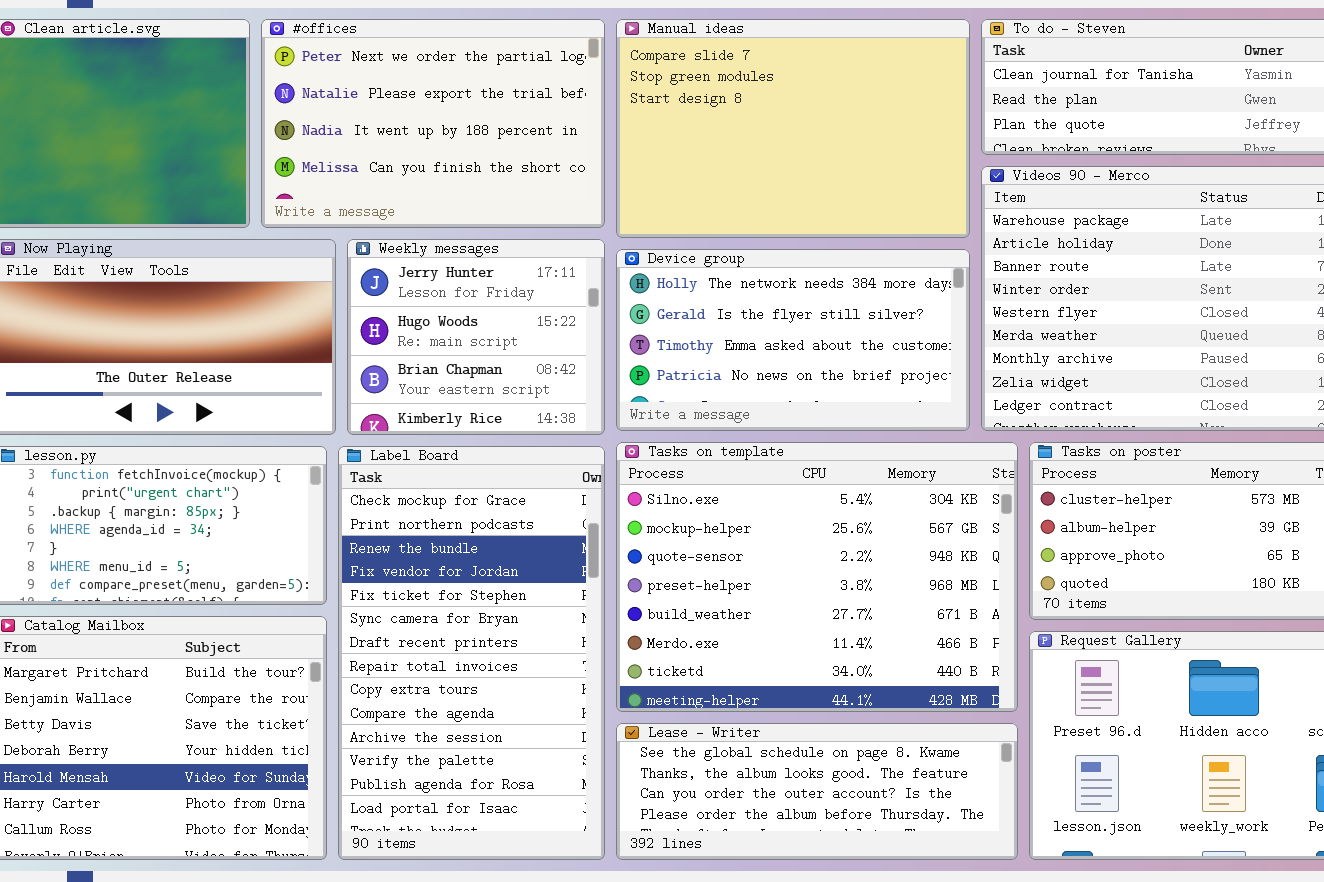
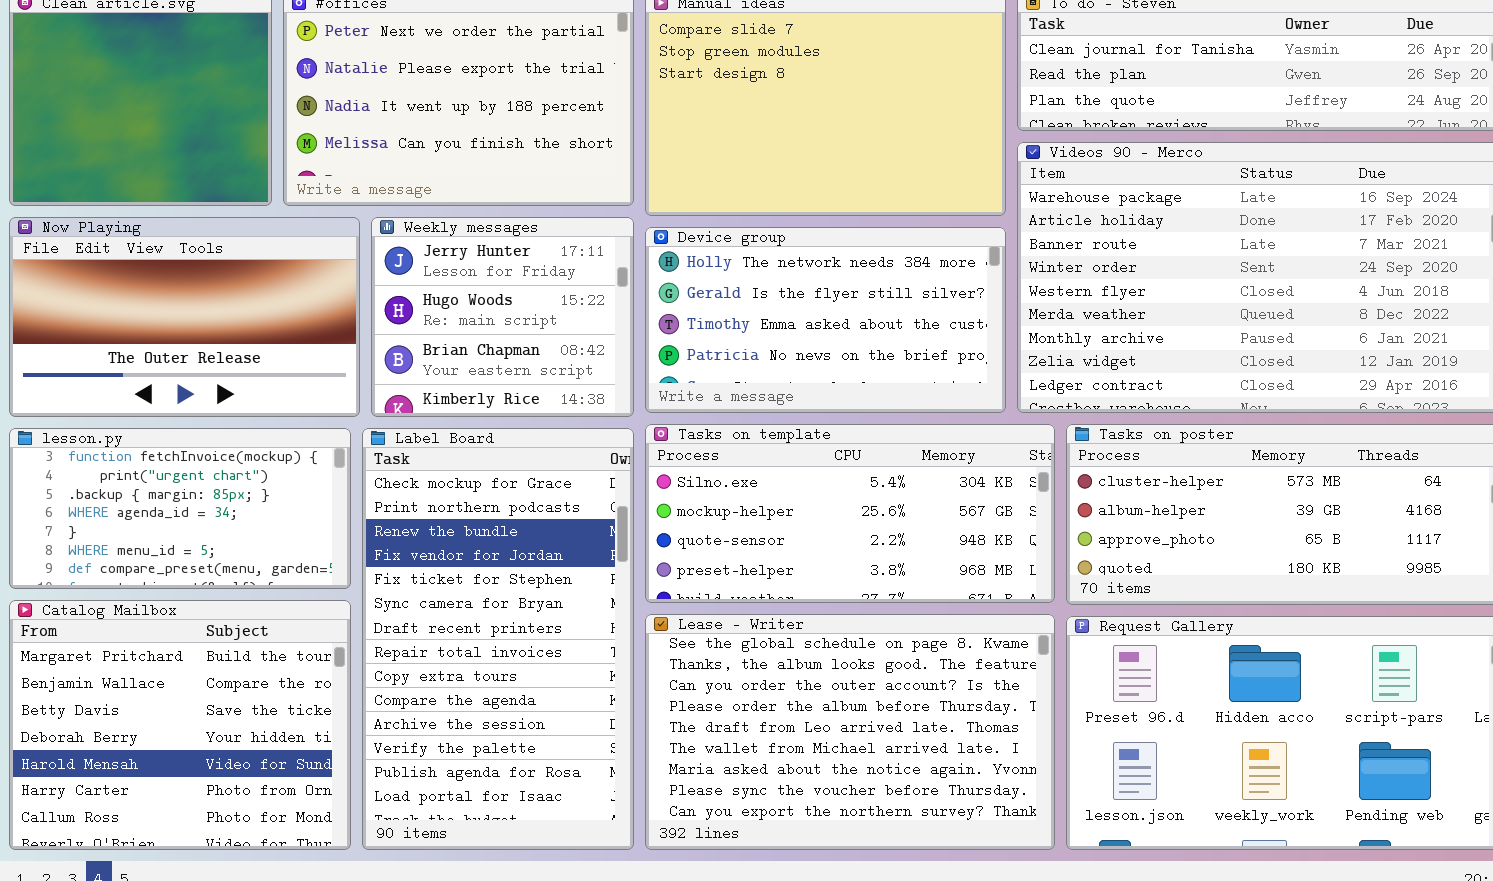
Tasks on template: [616,442,1018,712] -> [645,424,1055,603], resized
Lease - Writer: [616,723,1018,860] -> [645,614,1055,850], resized

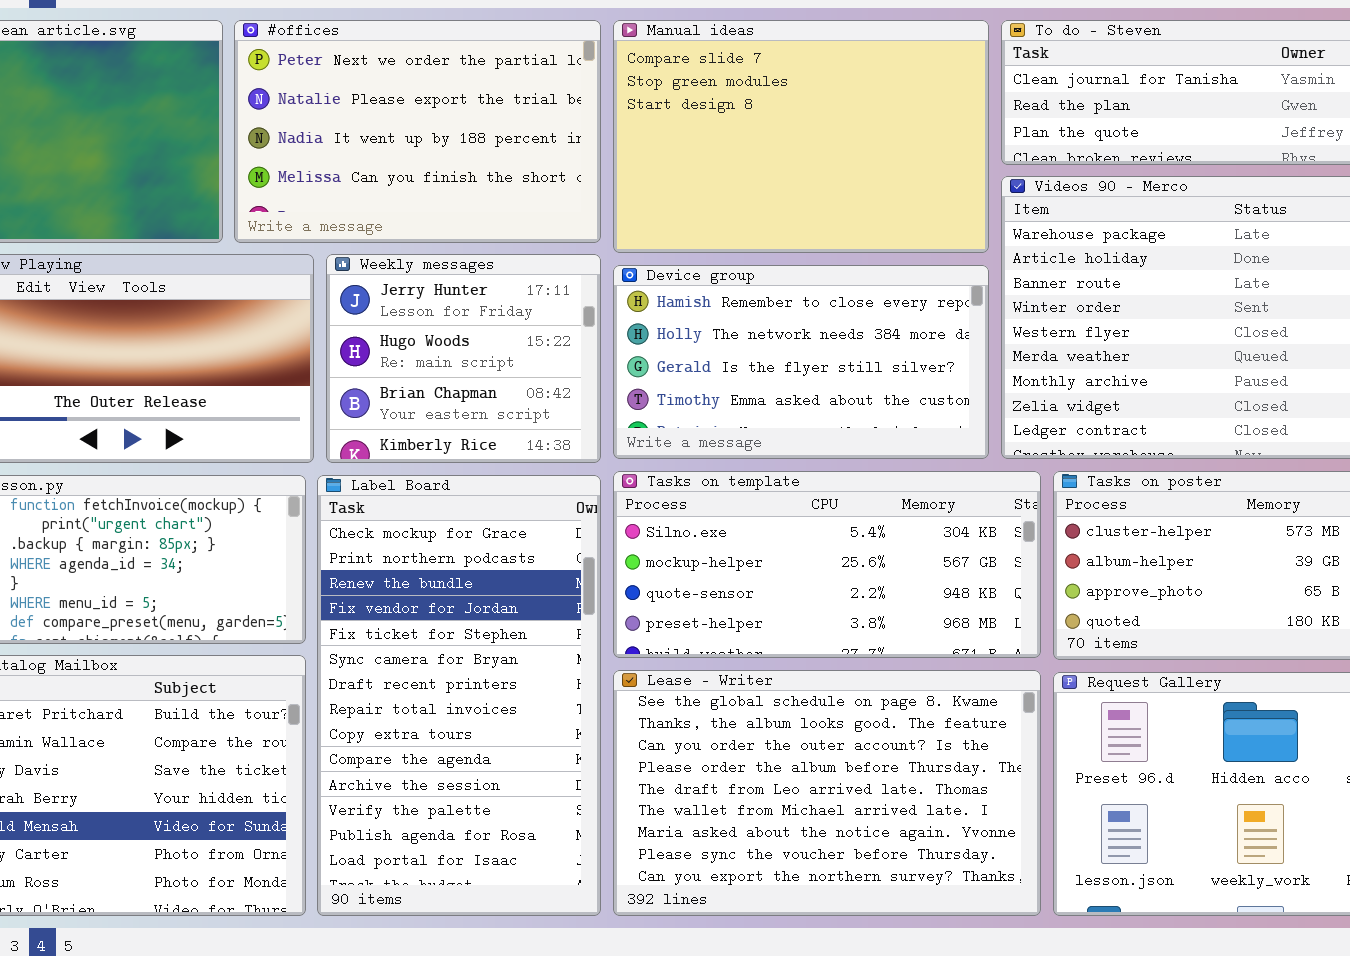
Device group: [645,227,1006,413] -> [613,265,989,459], scrolled up 1 row

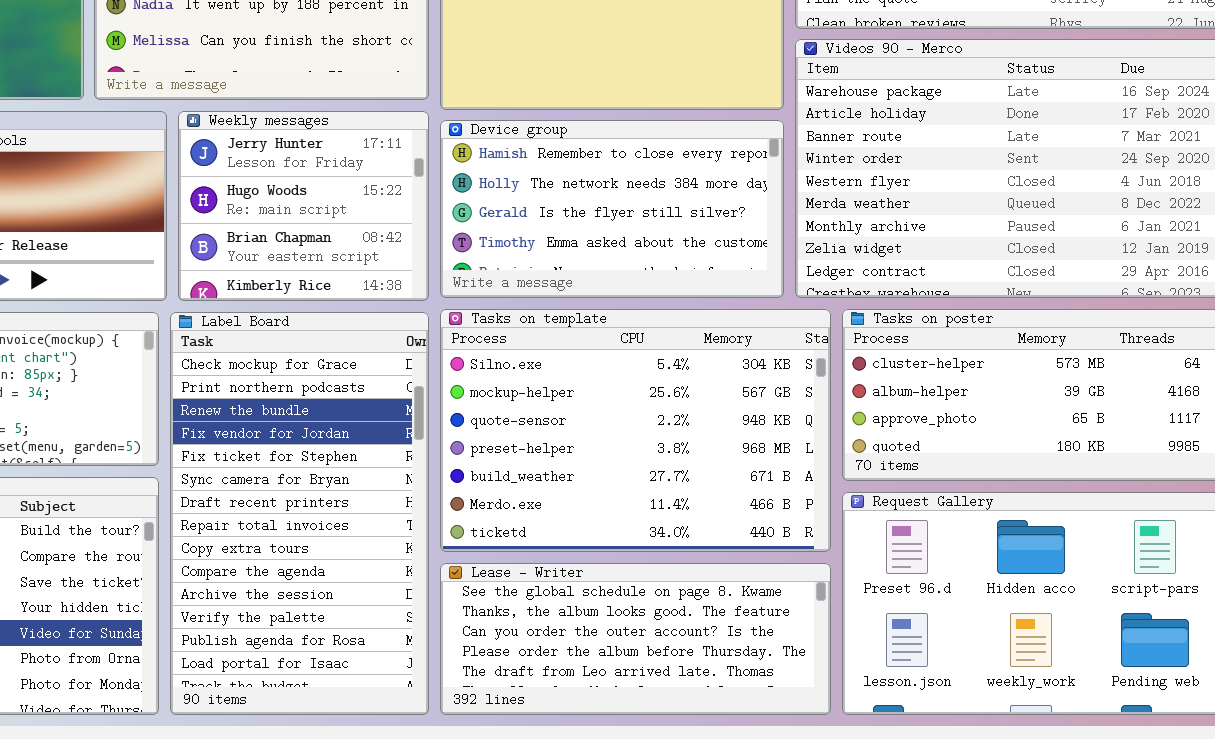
Tasks on template: [613,471,1041,658] -> [440,309,831,552], resized
Lease - Writer: [613,670,1041,916] -> [440,563,831,715], resized

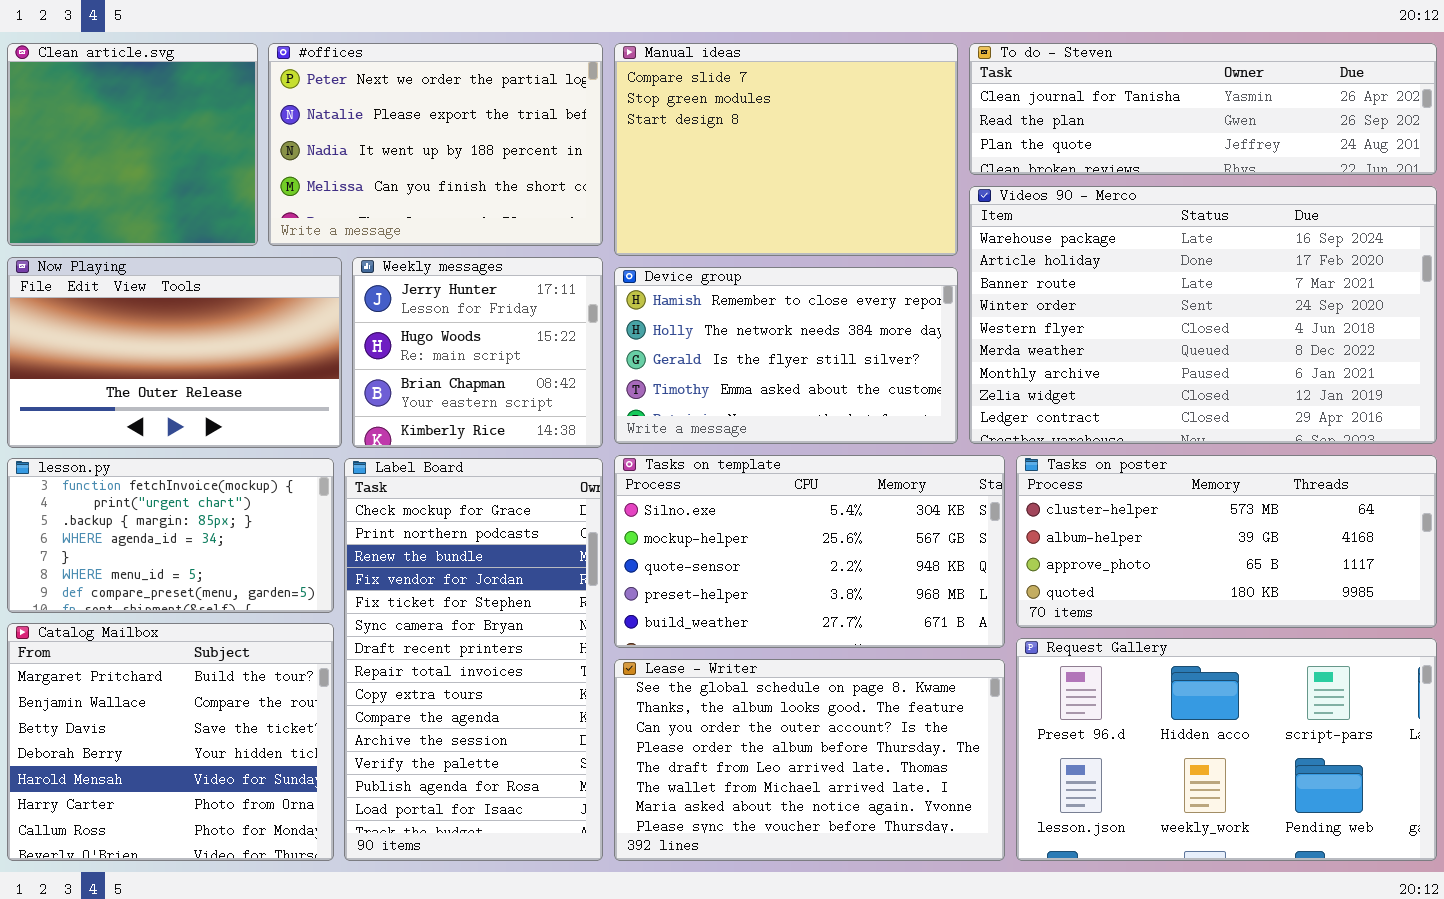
Tasks on template: [440,309,831,552] -> [614,455,1005,648], resized
Lease - Writer: [440,563,831,715] -> [614,659,1005,861], resized

